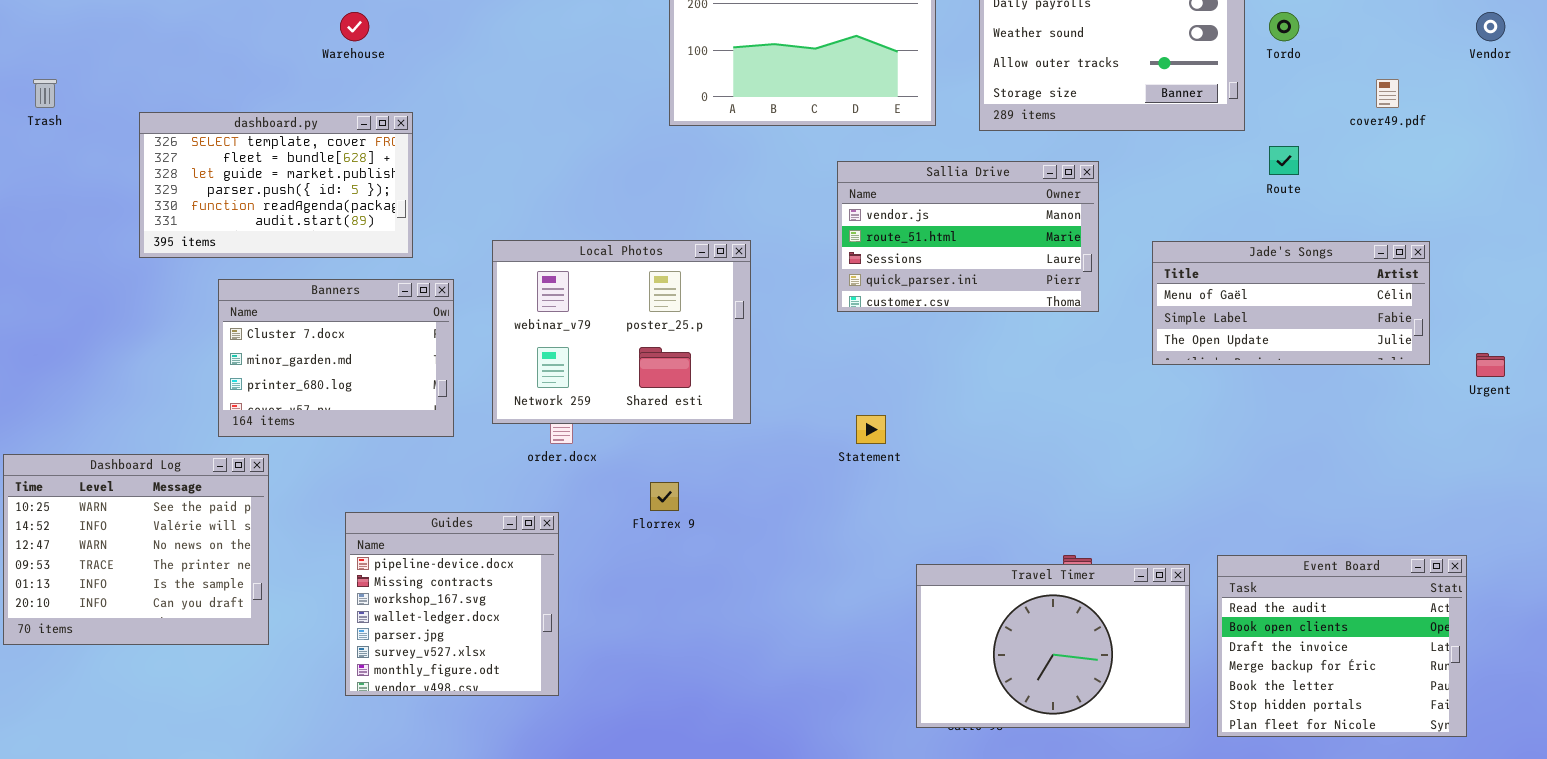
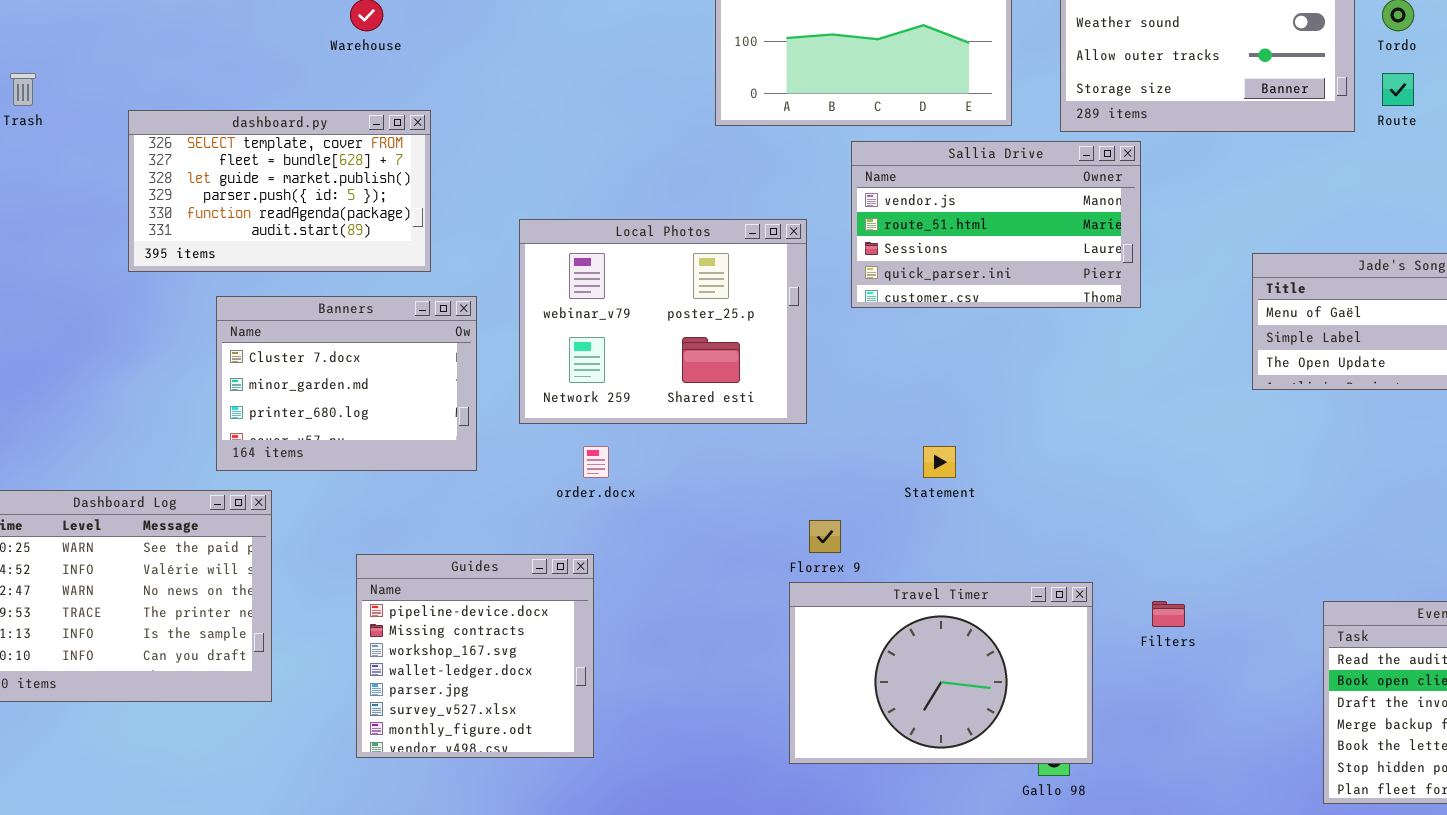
Route: [1269,146,1299,175] -> [1382,73,1414,106], moved
Sallia Drive: [837,161,1099,312] -> [851,141,1141,308], moved
Local Photos: [492,240,751,424] -> [519,219,807,424], moved
Florrex 9: [650,482,679,511] -> [809,520,841,553], moved
Travel Timer: [916,564,1190,728] -> [789,582,1093,764], moved

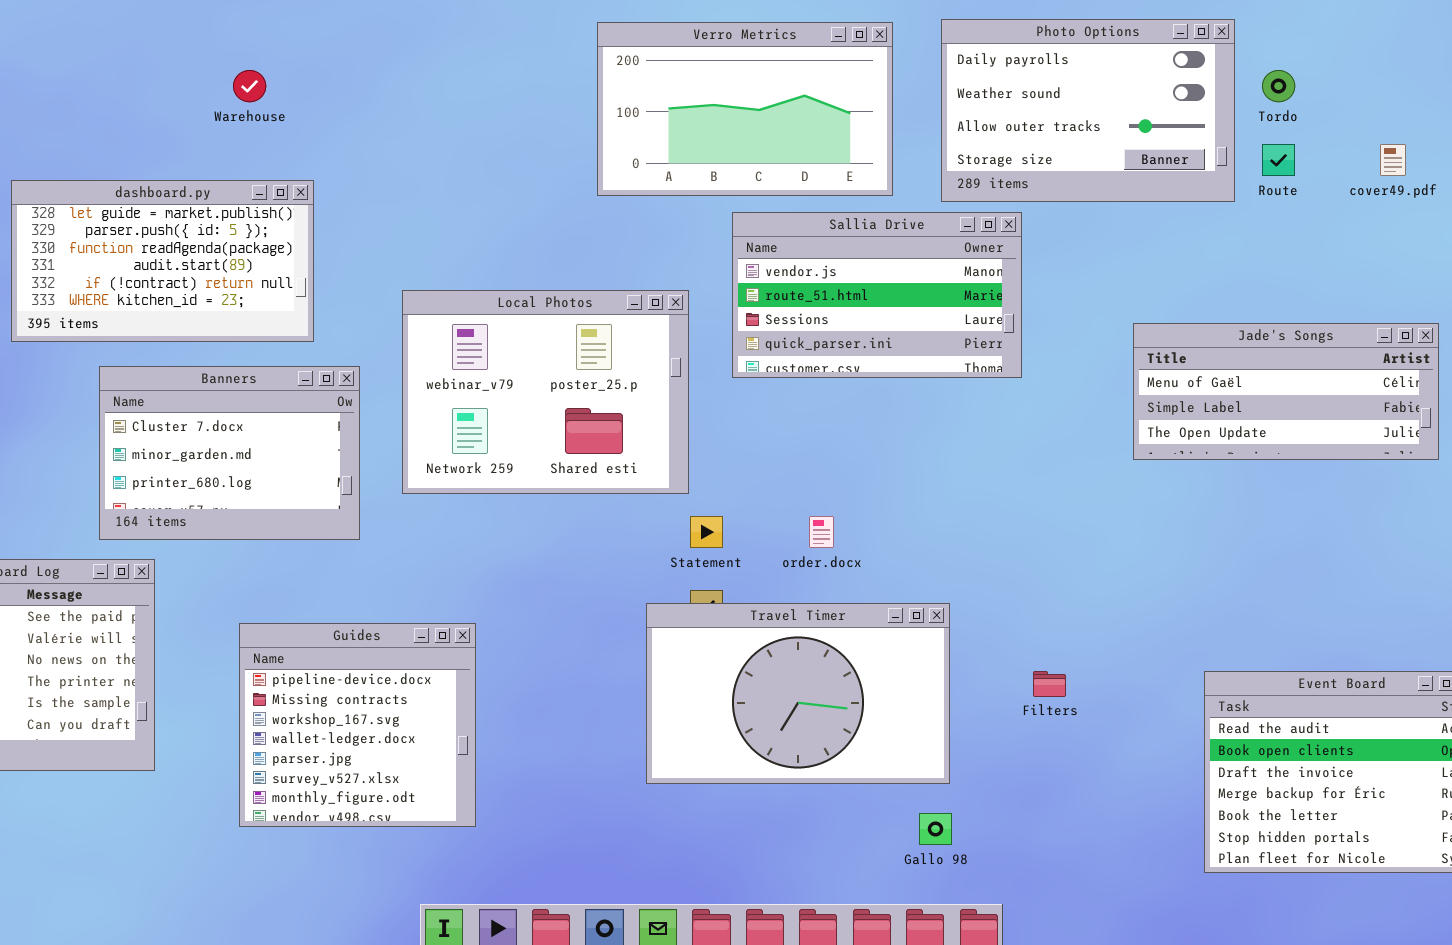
dashboard.py: [128,110,431,272] -> [11,180,314,342], scrolled down 2 rows
order.docx: [583,446,609,478] -> [809,516,834,548], moved
Statement: [923,446,956,478] -> [690,516,723,548], moved
Travel Timer: [789,582,1093,764] -> [646,603,950,784], moved

